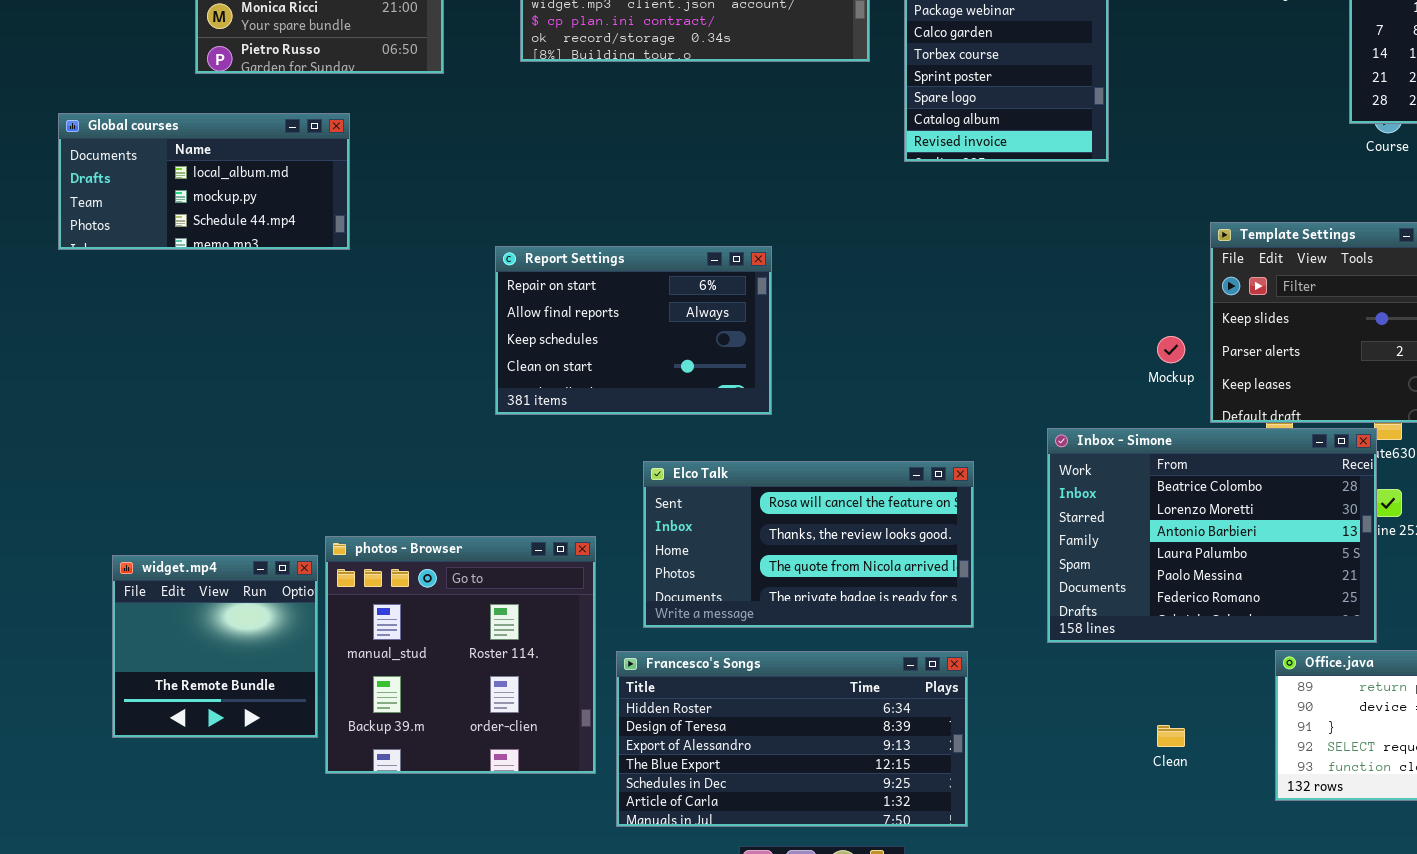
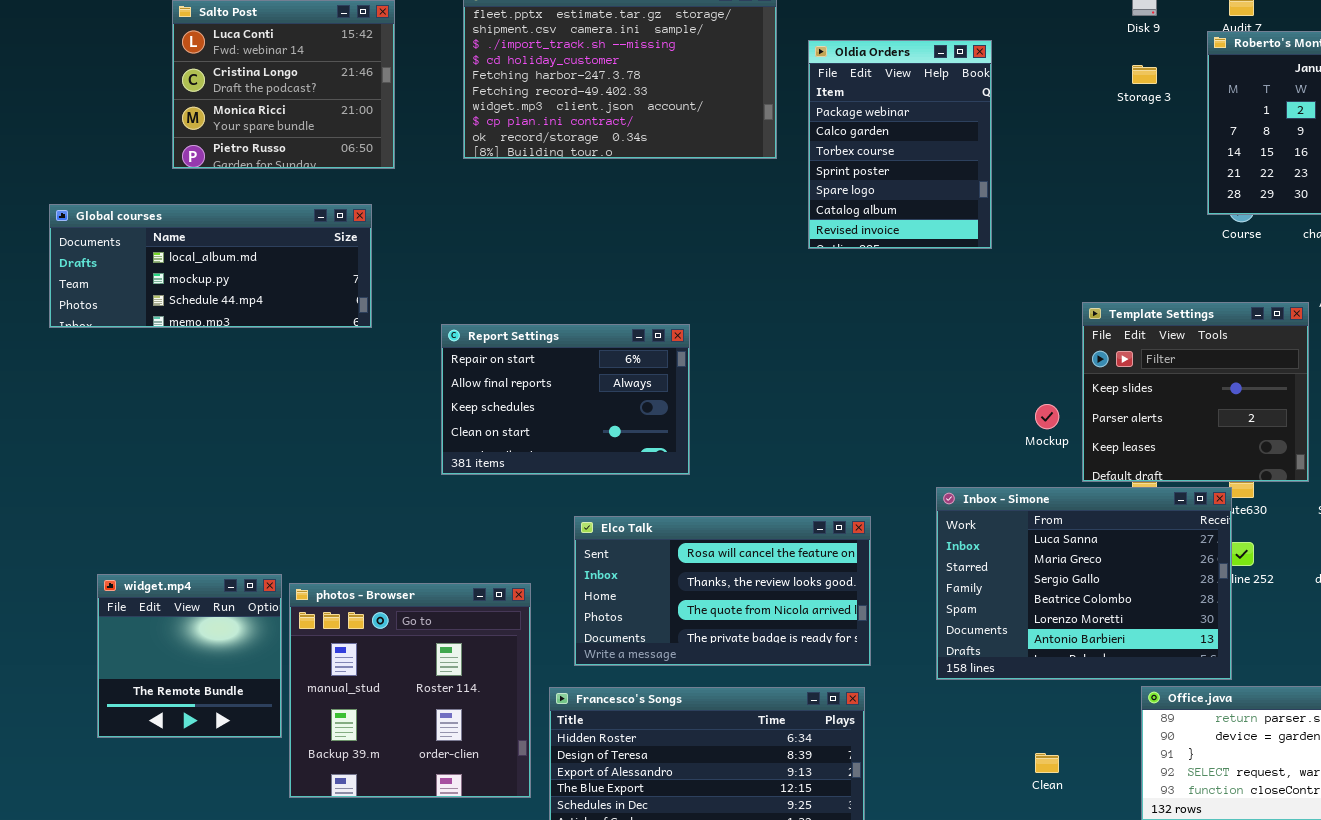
Global courses: [58,113,350,250] -> [49,204,372,328], resized
Inbox - Simone: [1047,428,1377,643] -> [936,487,1232,680], scrolled up 3 rows
widget.mp4: [112,555,318,738] -> [97,574,282,738], moved

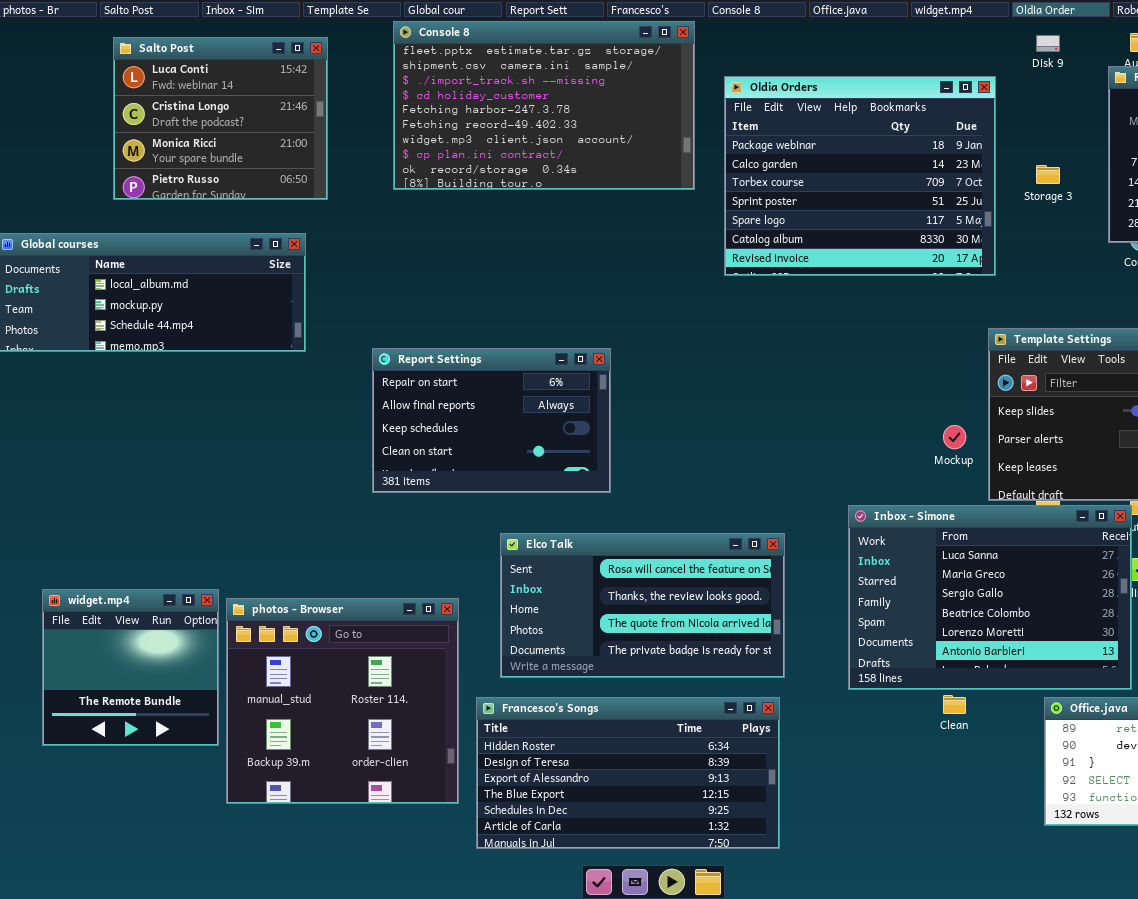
Oldia Orders: [808,40,992,249] -> [724,76,996,276], resized
Storage 3: [1132,65,1157,84] -> [1036,165,1060,184], moved
Clean: [1035,753,1059,773] -> [943,695,966,714], moved

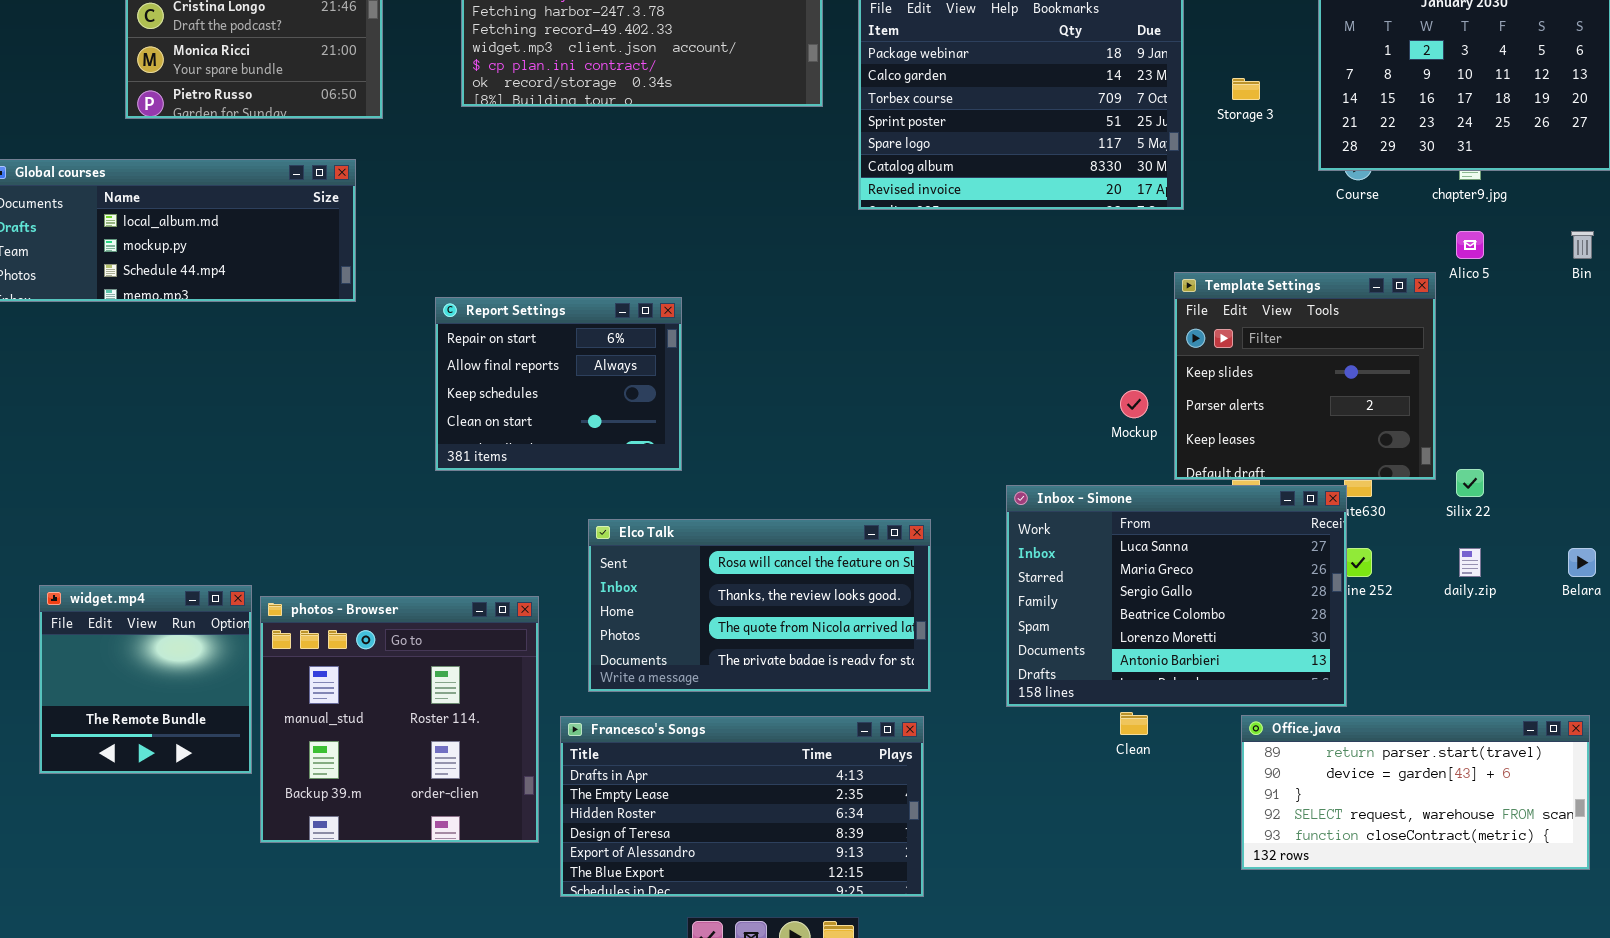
Report Settings: [372,348,611,493] -> [435,297,682,471], resized
Francesco's Songs: [476,697,780,849] -> [560,716,924,897], scrolled up 2 rows

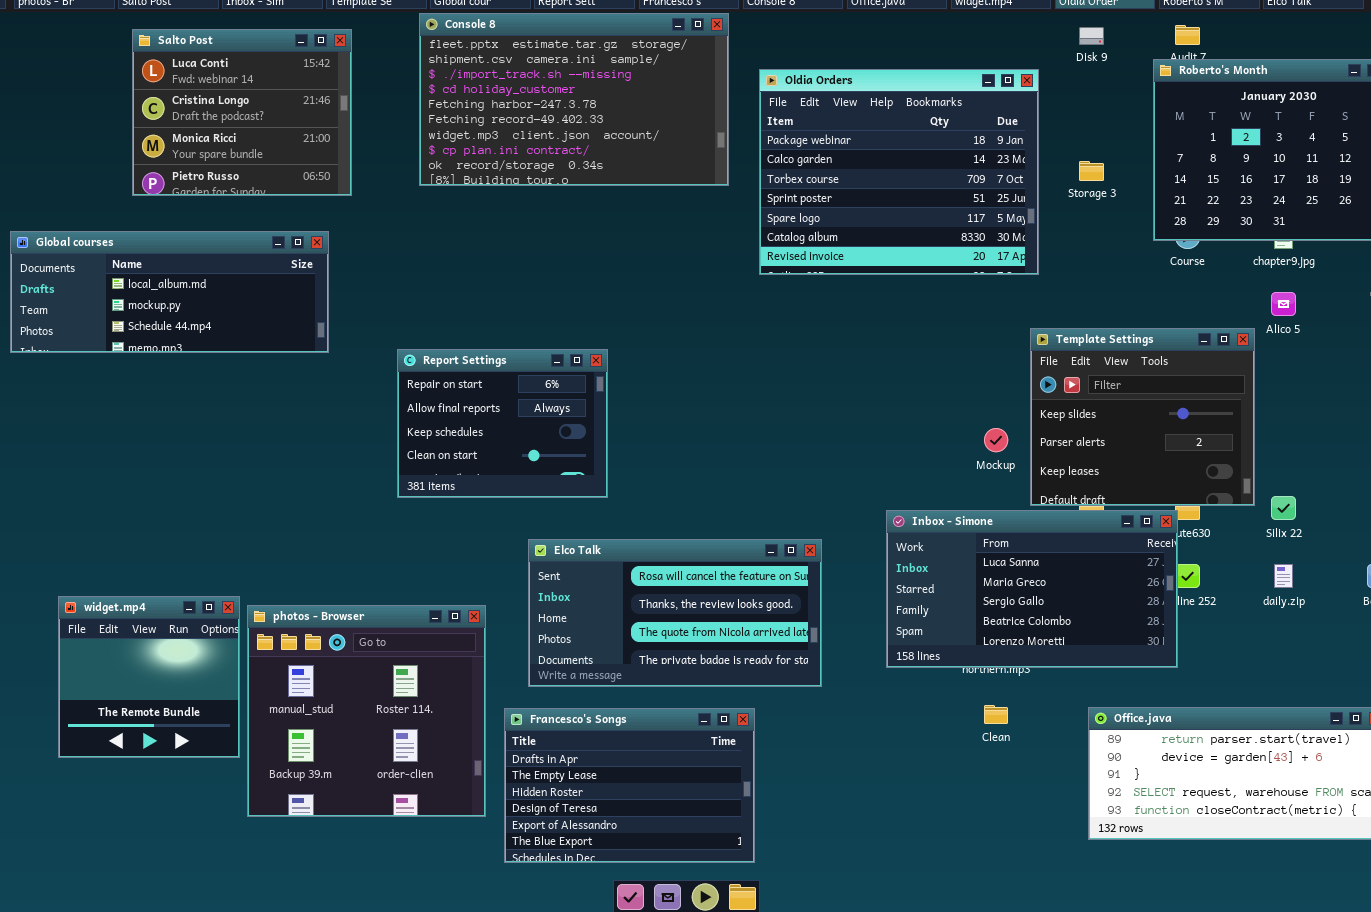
Inbox - Simone: [1006,485,1347,707] -> [886,510,1178,668], resized
Francesco's Songs: [560,716,924,897] -> [504,708,755,863], resized

